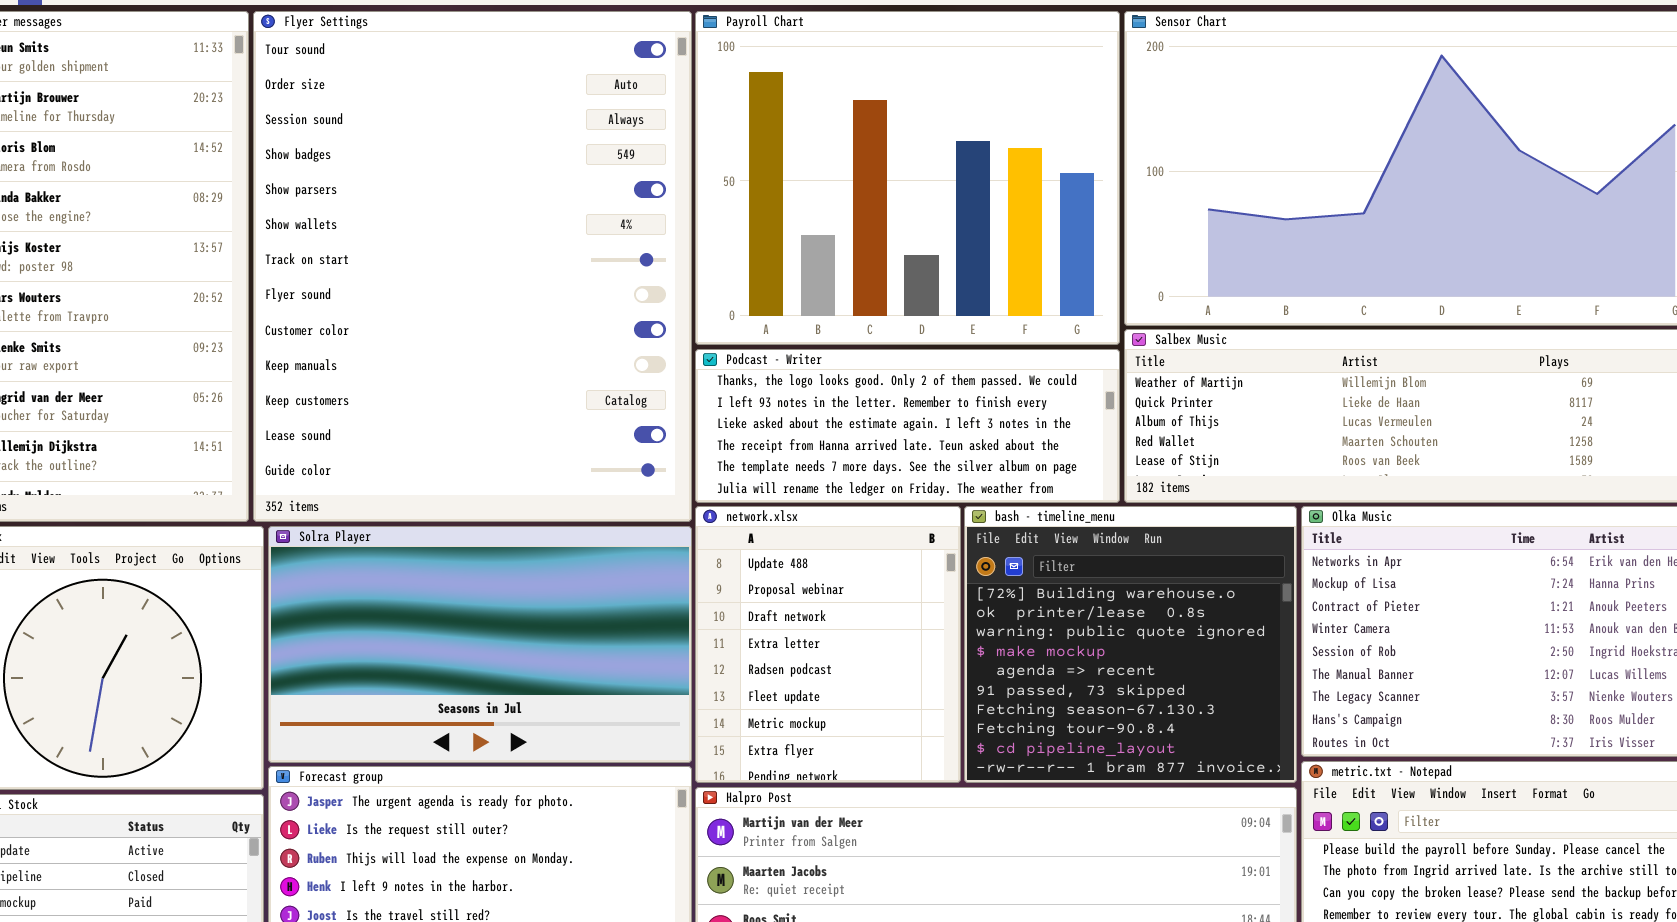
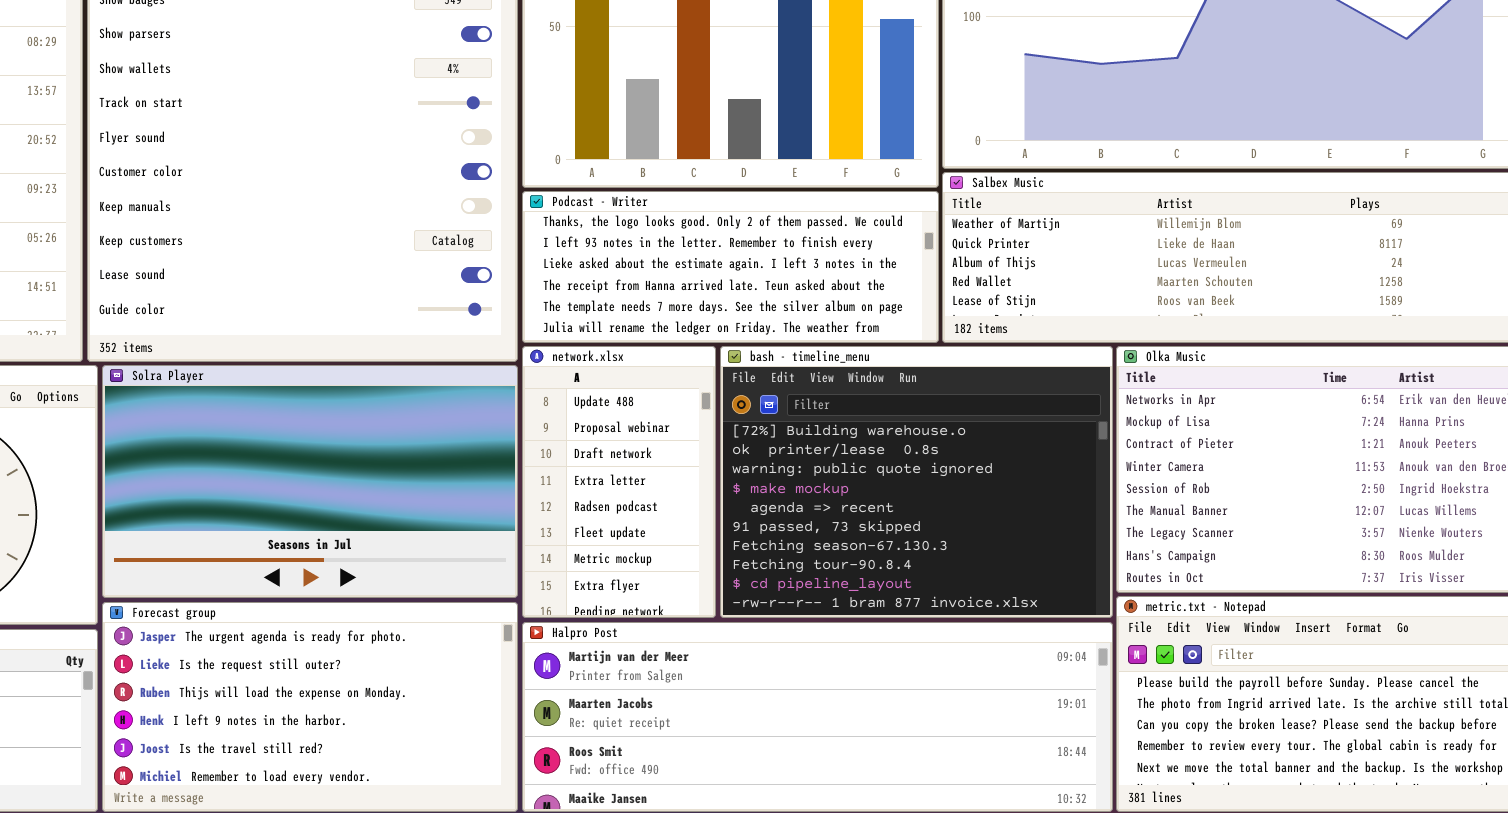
network.xlsx: [695,506,961,783] -> [522,346,716,618], resized
bash - timeline_menu: [964,506,1297,783] -> [720,346,1113,618], resized

